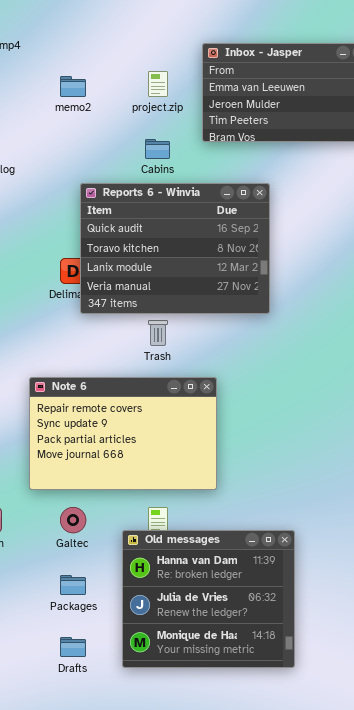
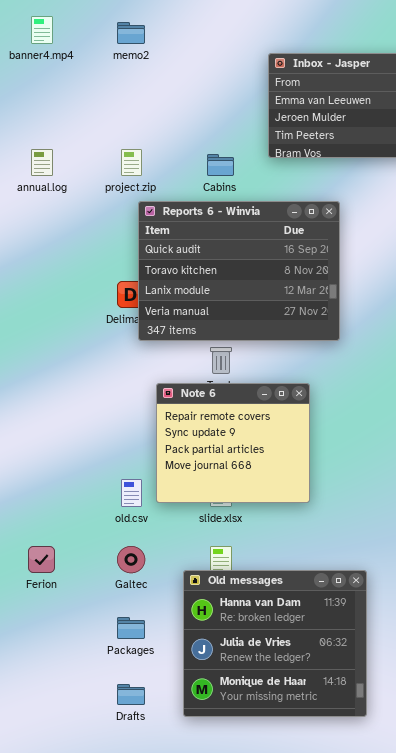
project.zip: [148,71,168,97] -> [121,149,142,176], moved
memo2: [60,76,86,97] -> [117,22,145,44], moved
Note 6: [29,377,217,490] -> [156,383,310,503], moved, resized

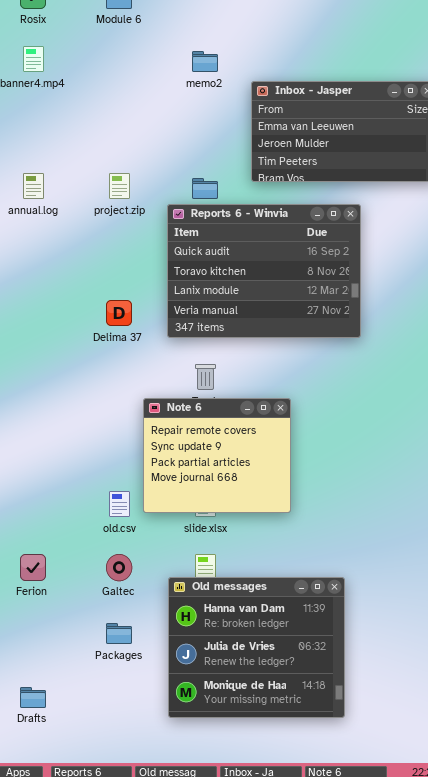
memo2: [117,22,145,44] -> [192,51,218,72], moved
Reports 6 - Winvia: [138,201,340,341] -> [167,204,361,338], moved
Drafts: [117,684,145,705] -> [20,687,46,708], moved

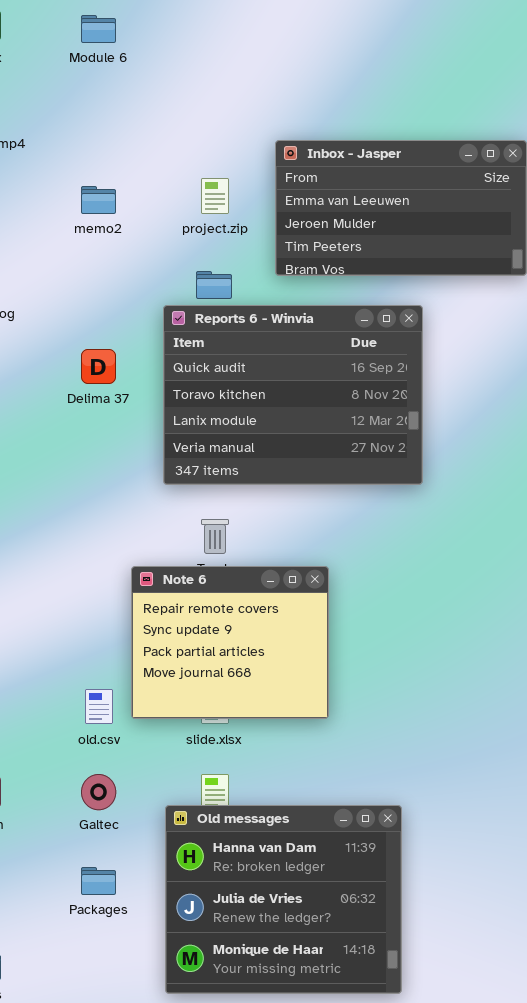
memo2: [192,51,218,72] -> [81,186,116,214], moved
project.zip: [109,173,130,199] -> [201,178,229,214], moved
Delima 37: [106,300,132,326] -> [81,349,116,384], moved

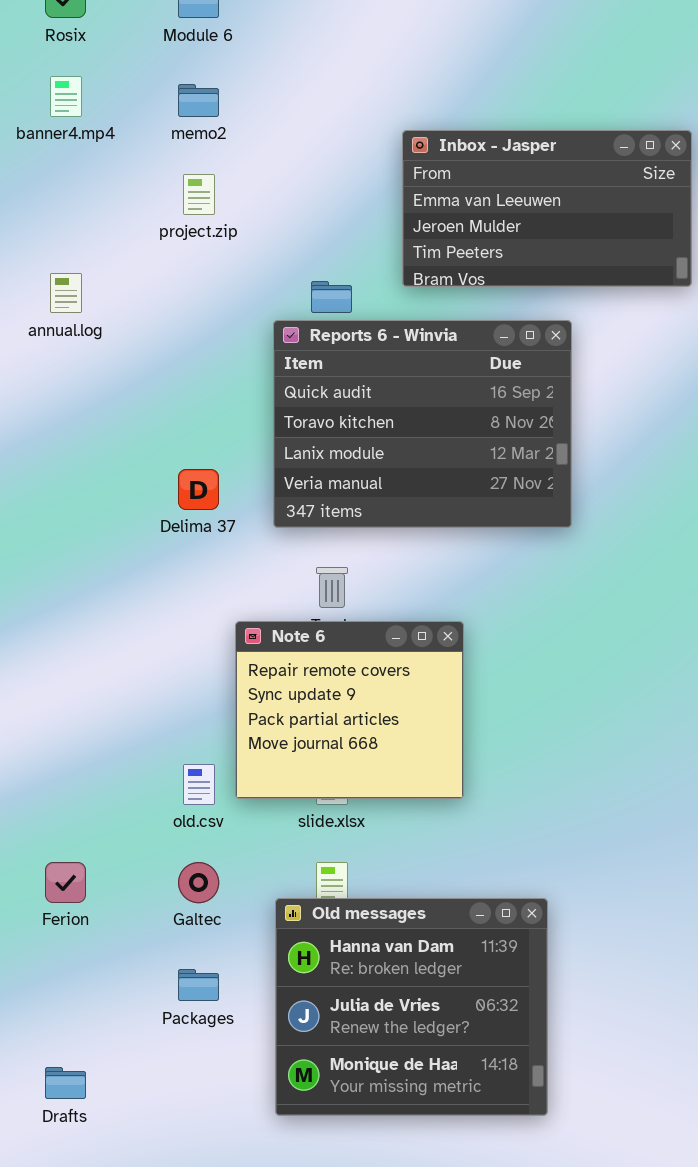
project.zip: [201,178,229,214] -> [183,174,215,215], moved
memo2: [81,186,116,214] -> [178,84,219,117], moved
Delima 37: [81,349,116,384] -> [178,469,219,510], moved

